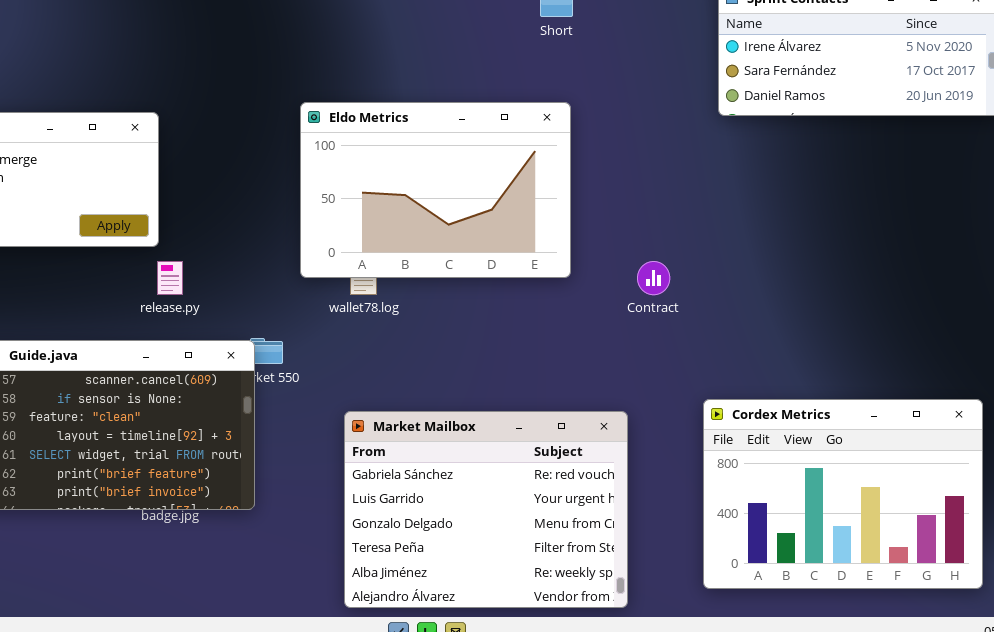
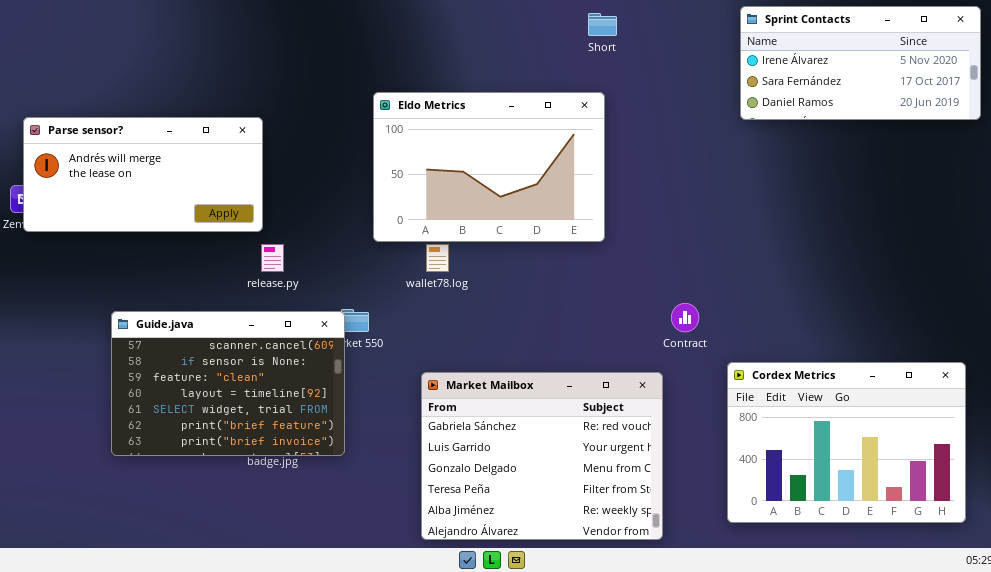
Eldo Metrics: [300,102,571,278] -> [373,92,605,242], moved
Contract: [637,261,670,295] -> [671,303,699,332], moved

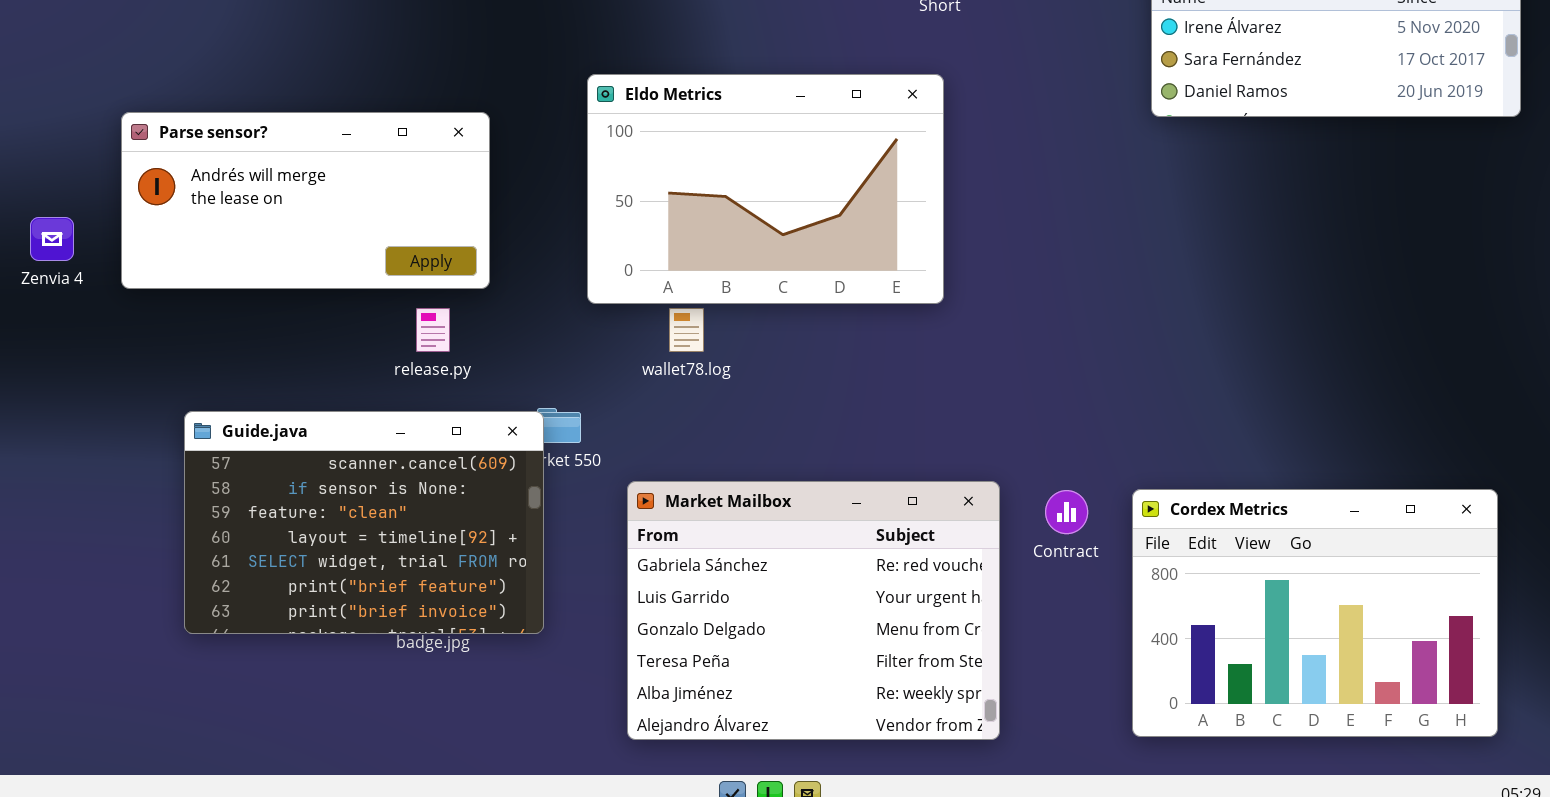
Parse sensor?: [23,117,263,232] -> [121,112,490,289], moved
Contract: [671,303,699,332] -> [1045,490,1088,534], moved
Market Mailbox: [421,372,663,540] -> [627,481,1000,740], moved

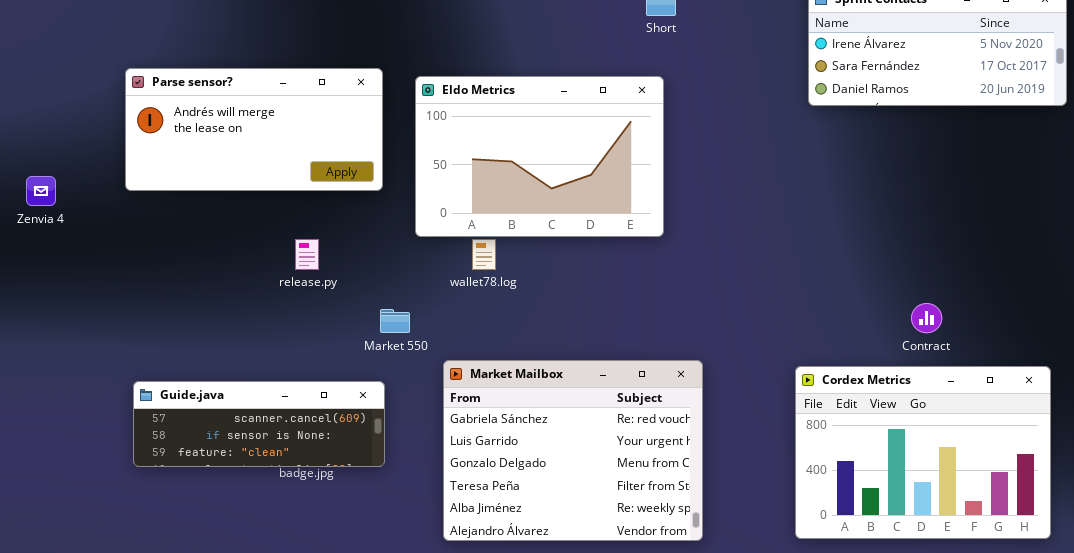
Parse sensor?: [121,112,490,289] -> [125,68,383,191], moved
Guide.java: [184,411,544,634] -> [133,381,385,467], resized
Contract: [1045,490,1088,534] -> [911,303,942,333], moved

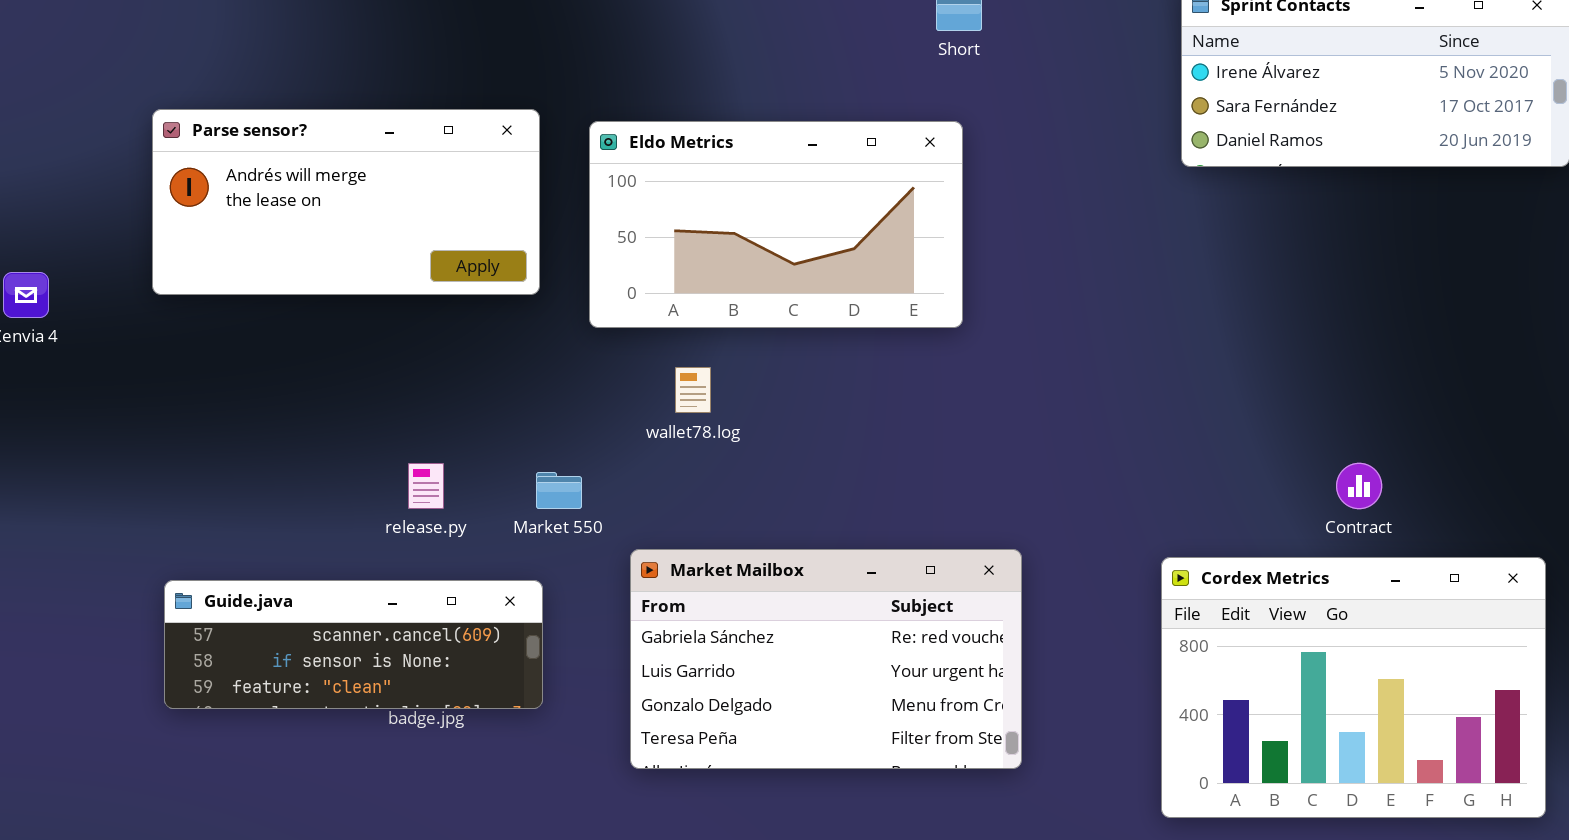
Eldo Metrics: [415,76,664,237] -> [589,121,963,328], resized
release.py: [295,239,319,270] -> [408,463,444,509], moved
Market Mailbox: [443,360,703,541] -> [630,549,1022,769], resized

